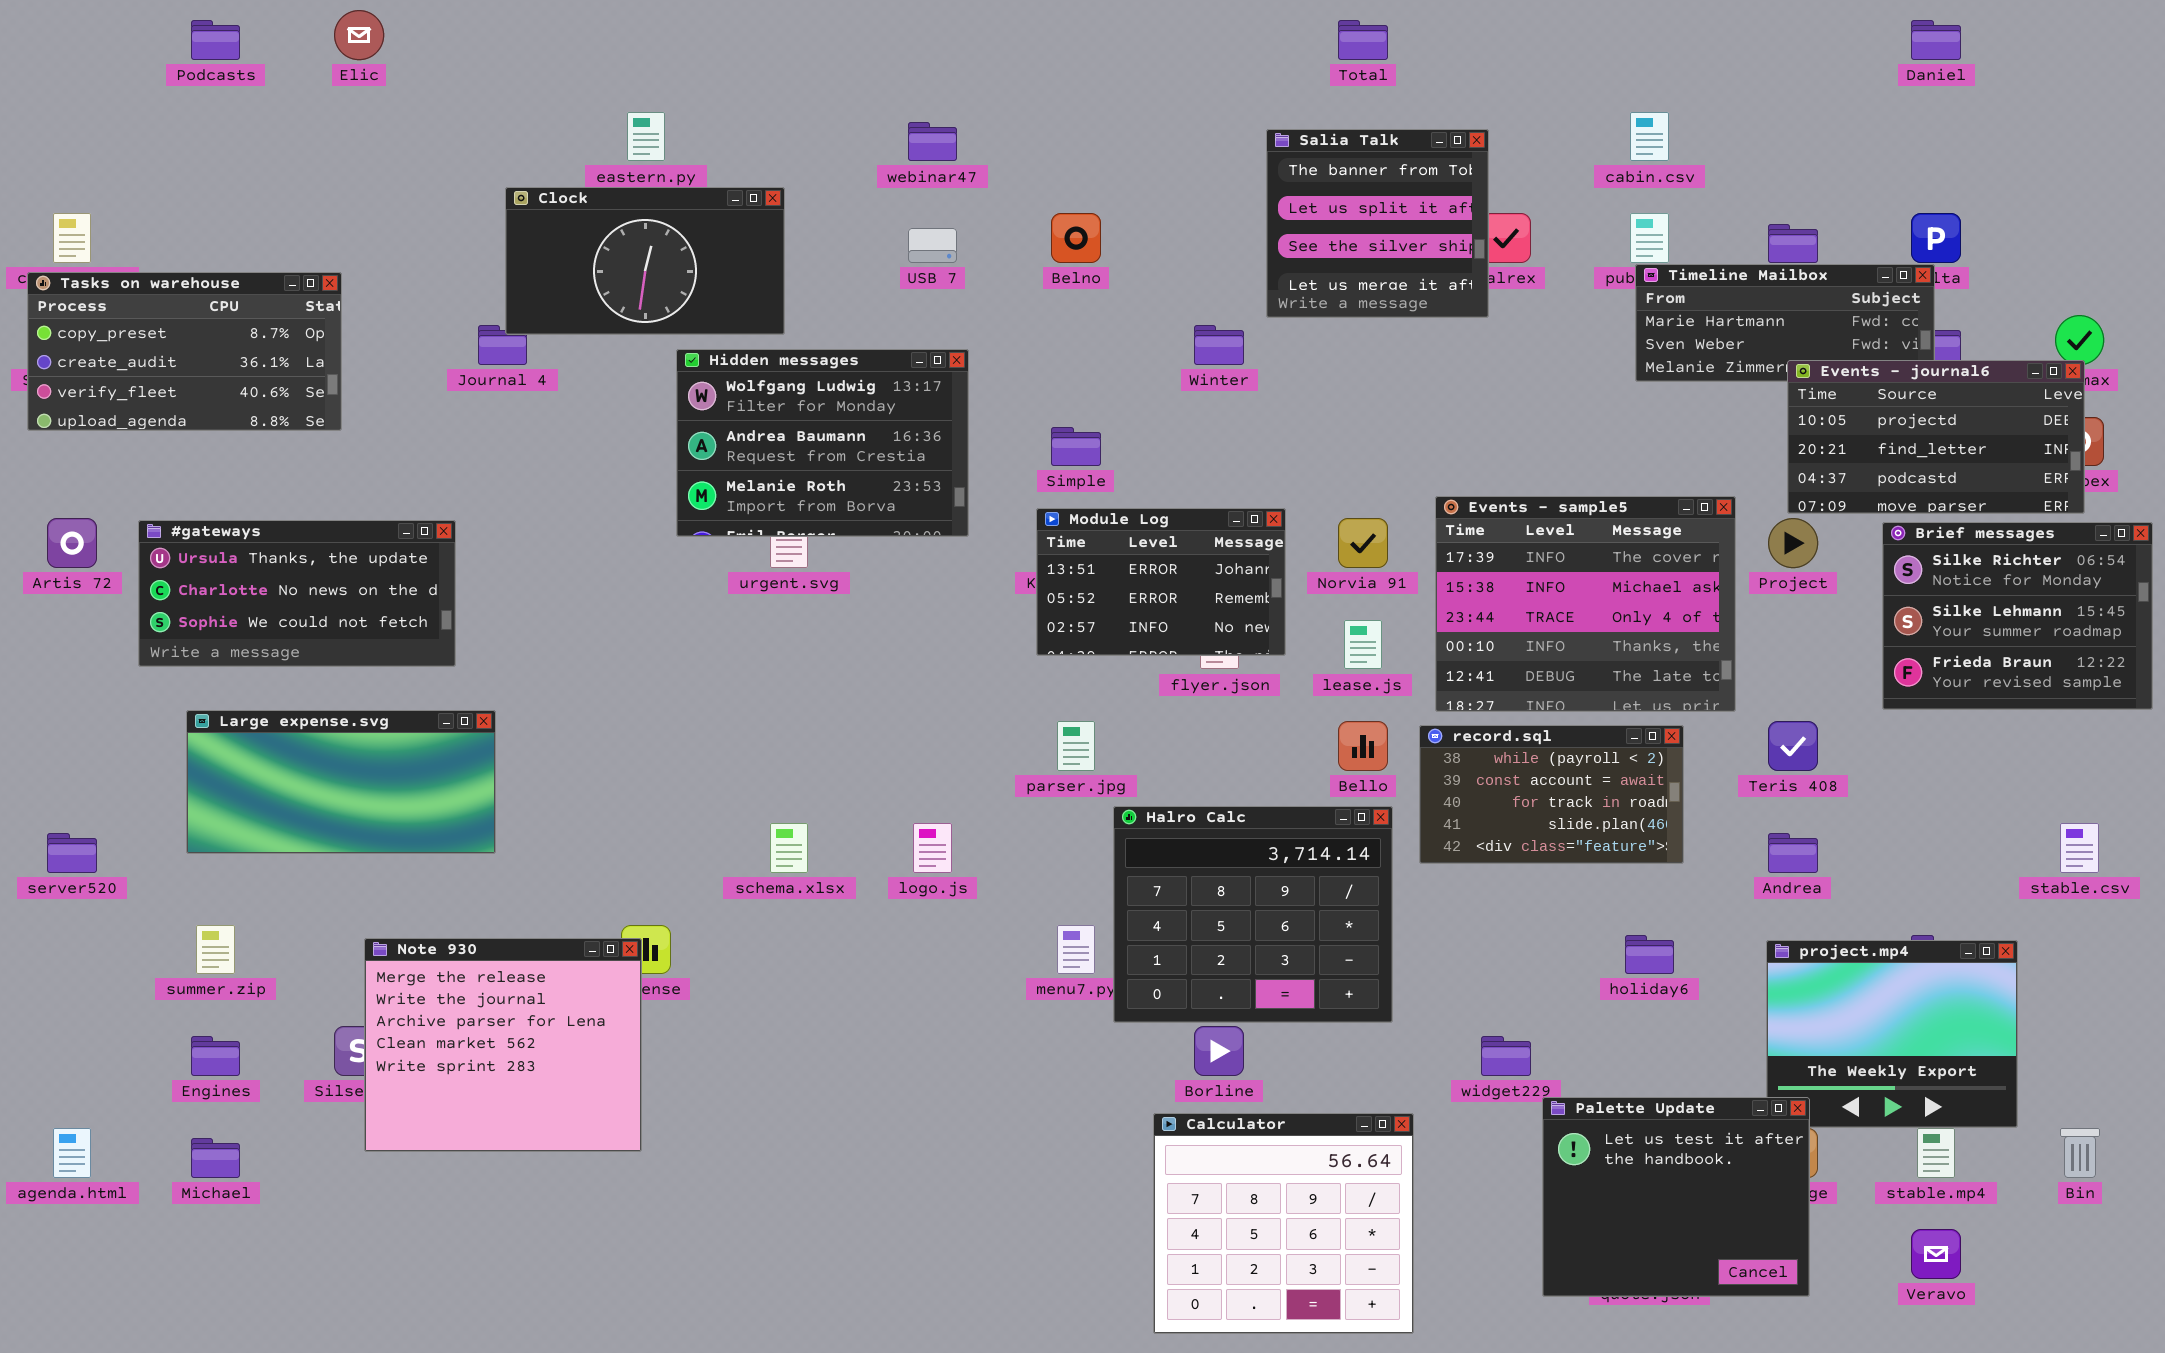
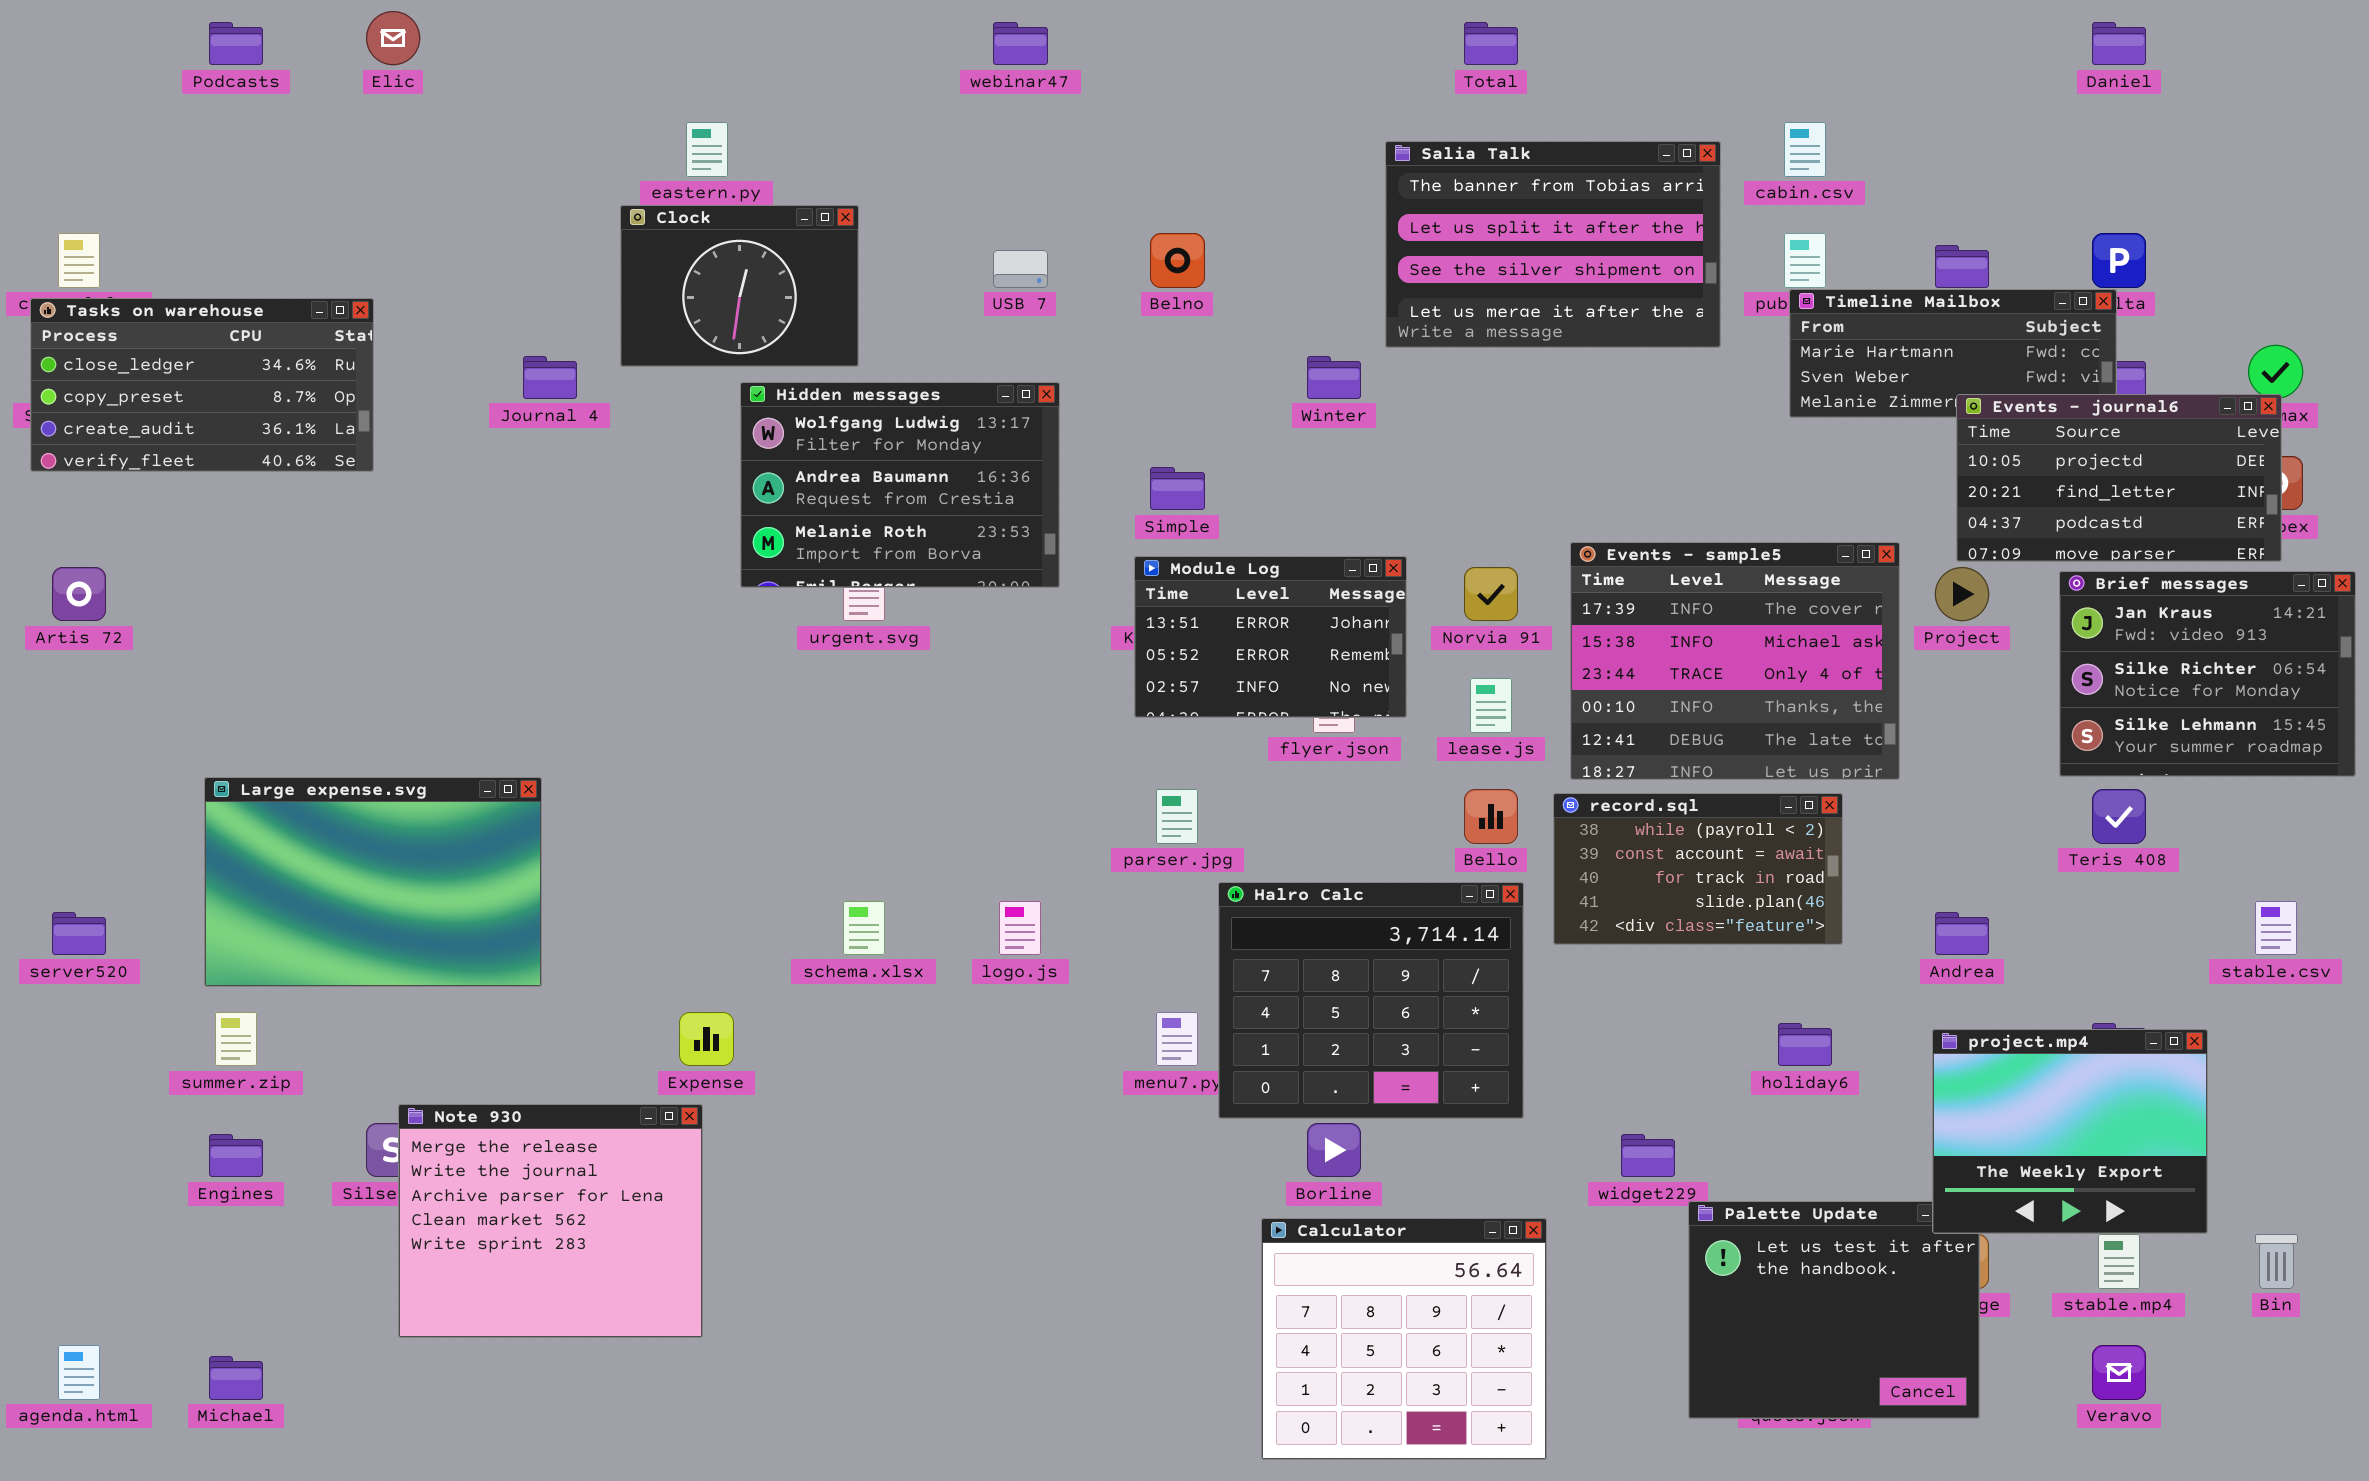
webinar47: [908,122,957,161] -> [993,22,1048,65], moved
Salia Talk: [1266,129,1489,318] -> [1385,141,1721,348], resized
Clock: [505,187,785,335] -> [620,205,859,367], resized
Tasks on warehouse: [27,272,342,431] -> [30,298,374,472], scrolled up 1 row
#gateways: [138,520,456,667] -> none, closed
Brief messages: [1882,522,2153,710] -> [2059,571,2356,777], scrolled up 1 row
Large expense.svg: [186,710,496,854] -> [204,777,542,987], resized
Teris 408: [1768,721,1818,771] -> [2092,789,2146,844], moved
Note 930: [364,938,642,1152] -> [398,1104,703,1338], moved
project.mp4: [1766,940,2018,1128] -> [1932,1029,2208,1234], raised
agenda.html: [53,1128,91,1178] -> [58,1345,100,1400], moved
Michael: [191,1138,240,1178] -> [209,1356,263,1400], moved

